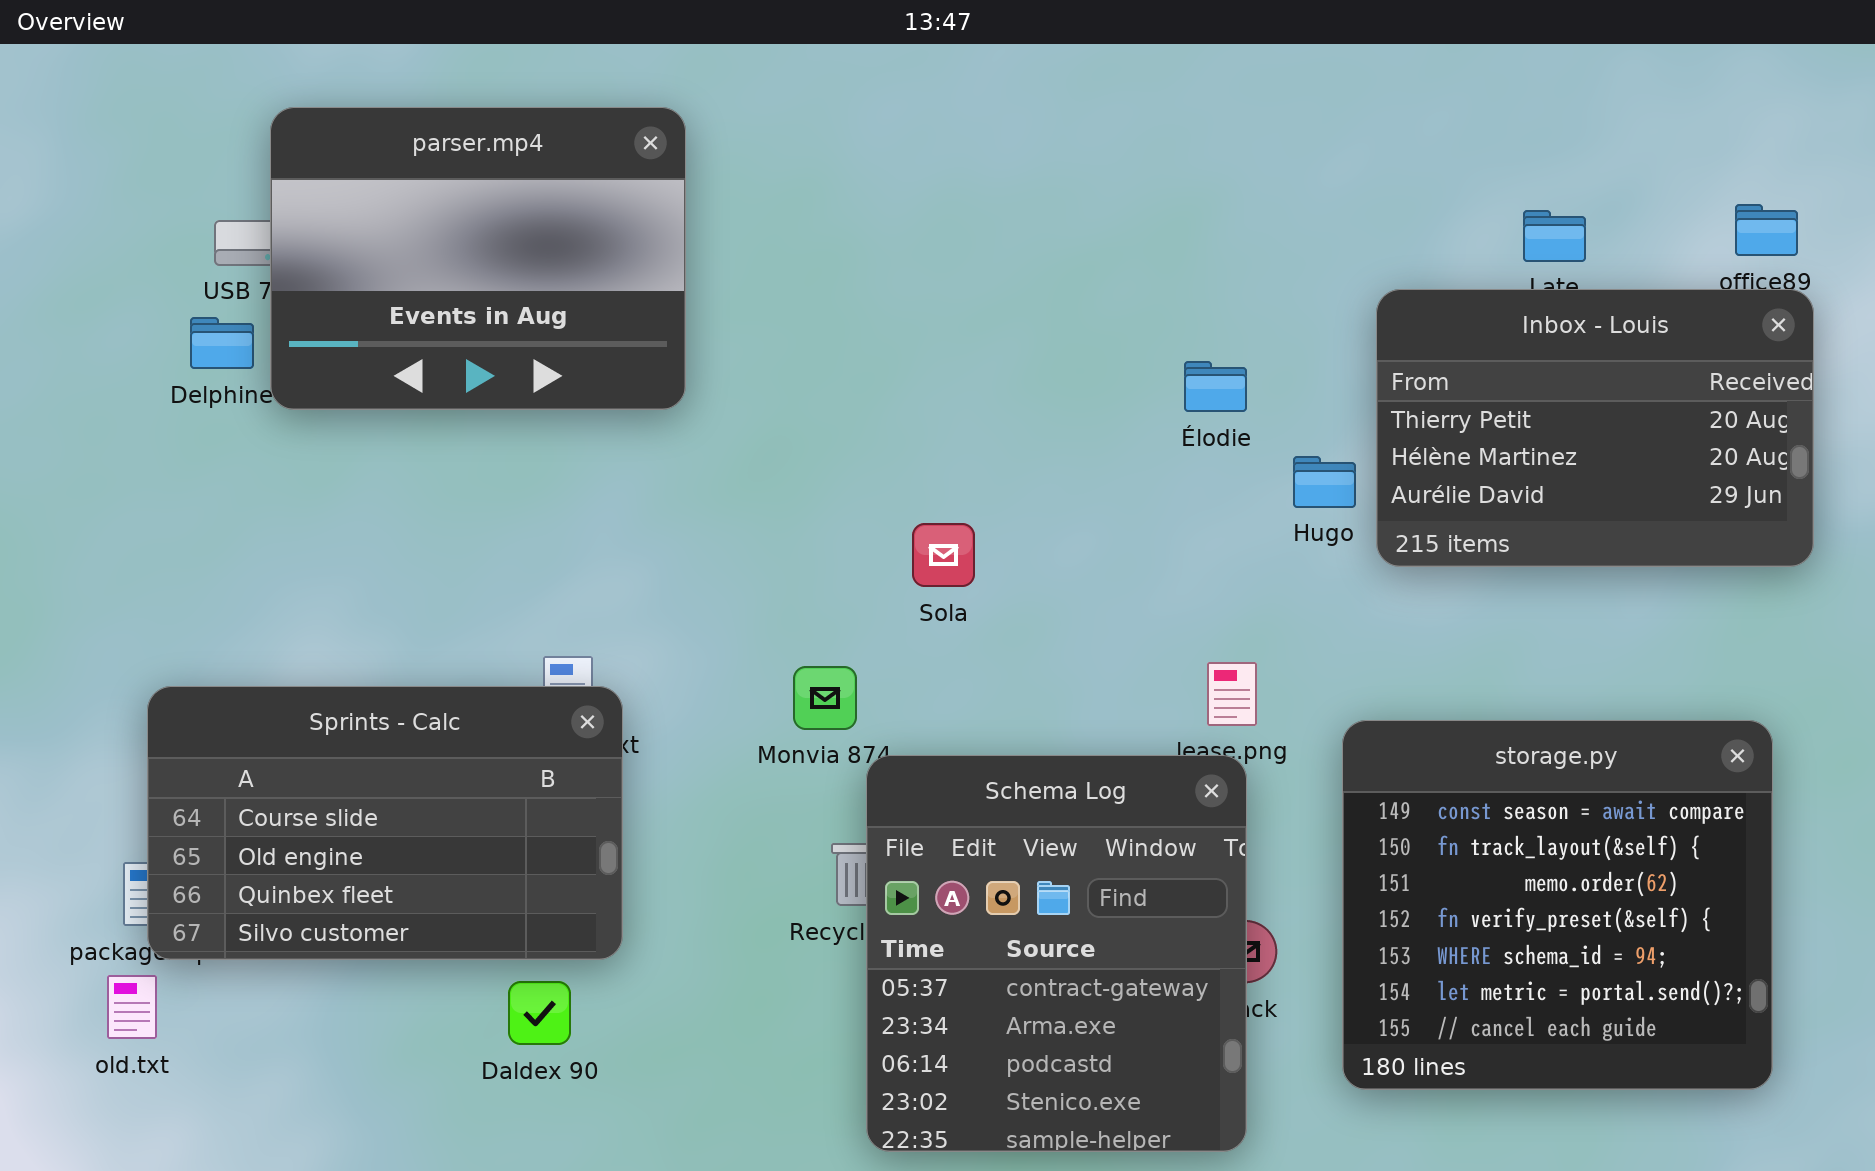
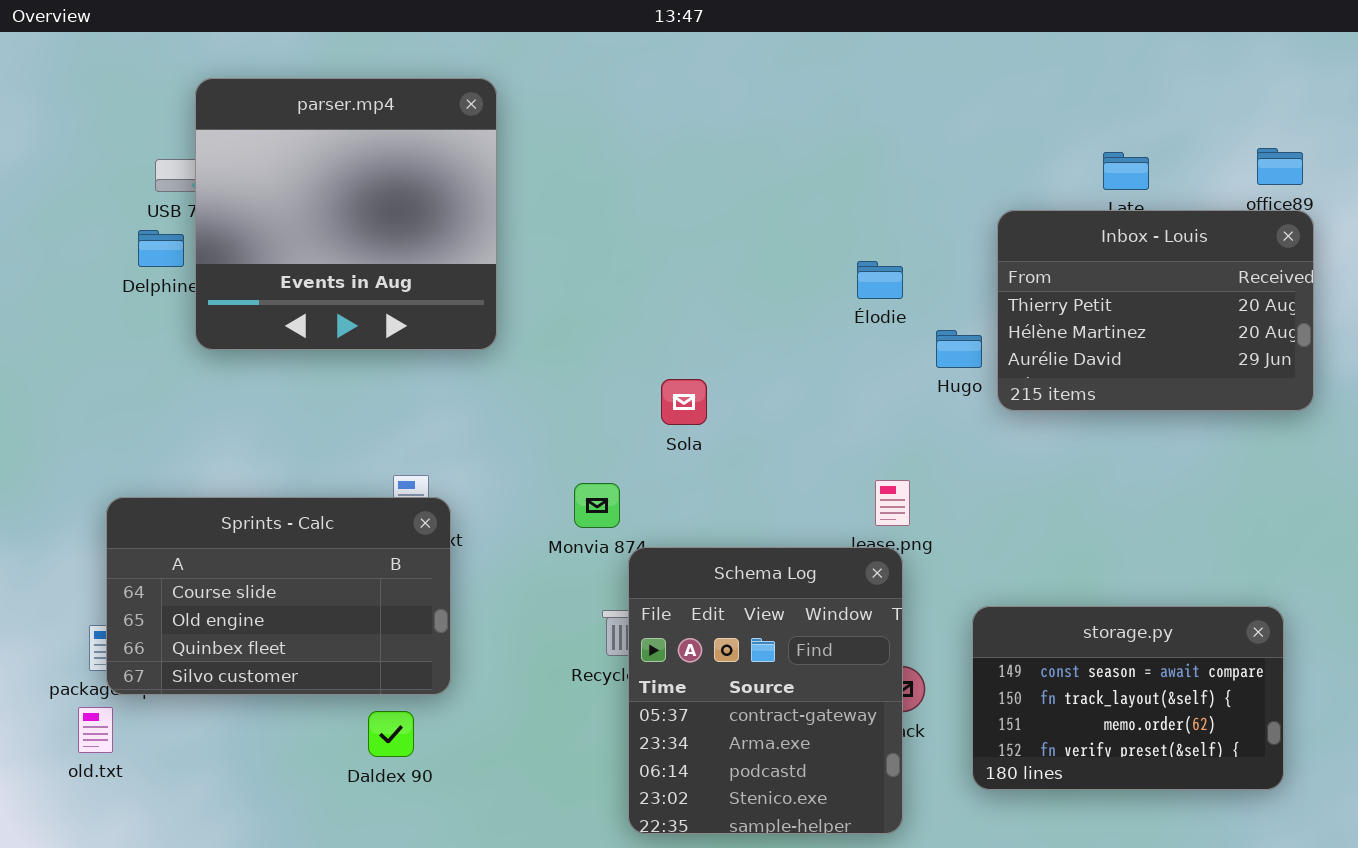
parser.mp4: [270,107,686,410] -> [195,78,497,350], resized
storage.py: [1342,720,1773,1090] -> [972,606,1284,790], resized

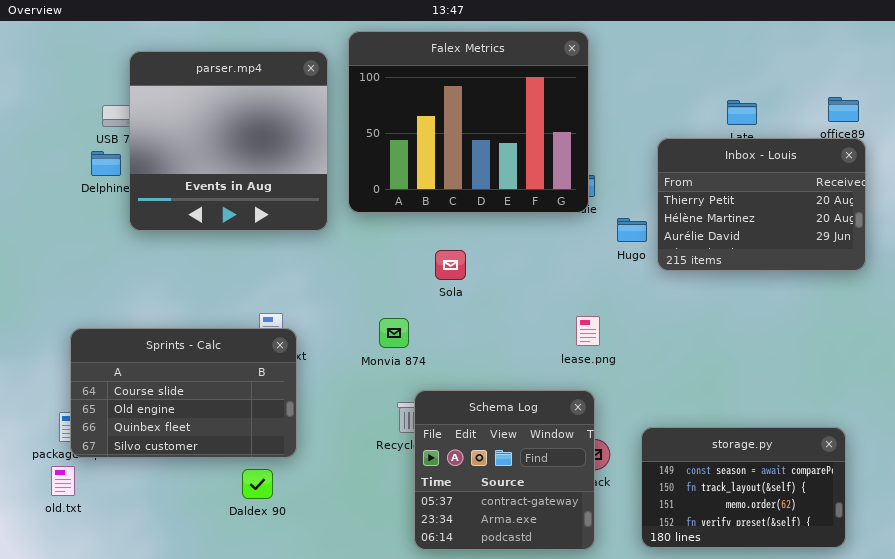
Falex Metrics: none -> [348,31,589,213], opened
Schema Log: [628,547,903,834] -> [414,390,595,550], resized
storage.py: [972,606,1284,790] -> [641,427,846,548], moved

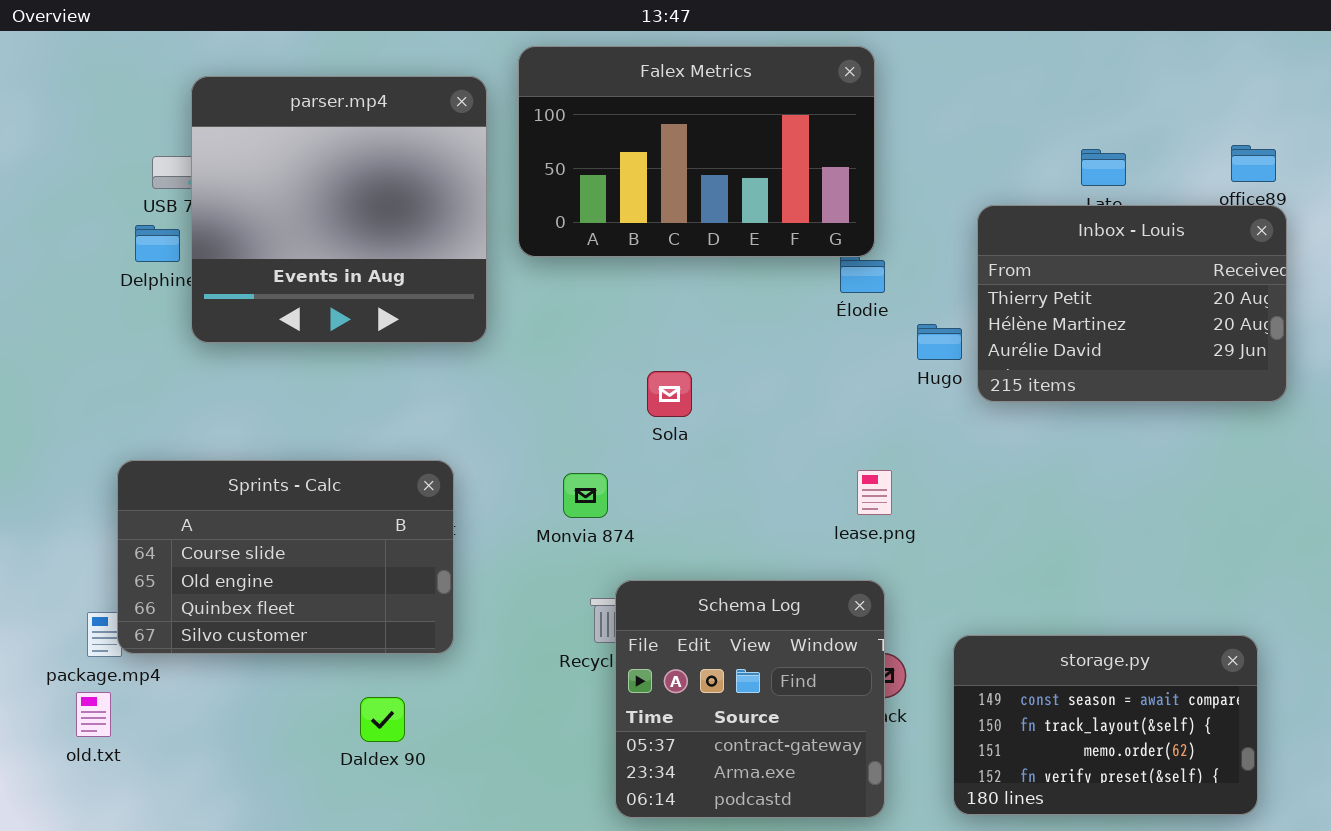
Falex Metrics: [348,31,589,213] -> [518,46,875,257], resized
Sprints - Calc: [70,328,297,458] -> [117,460,454,654], moved

